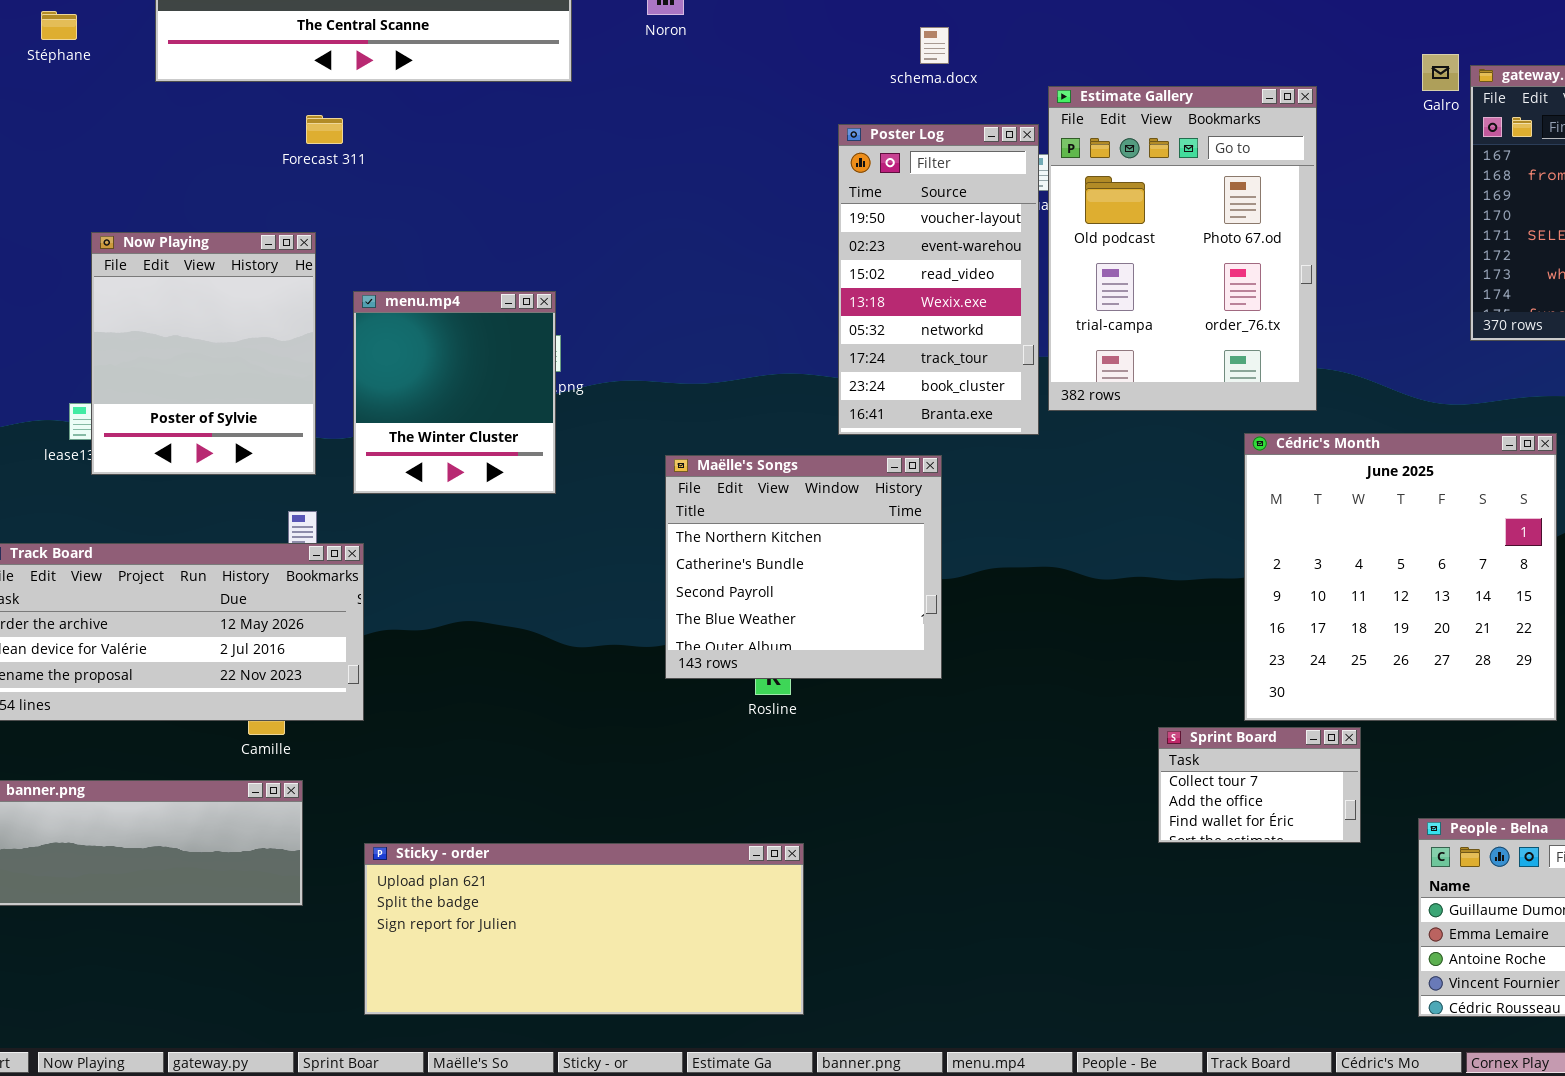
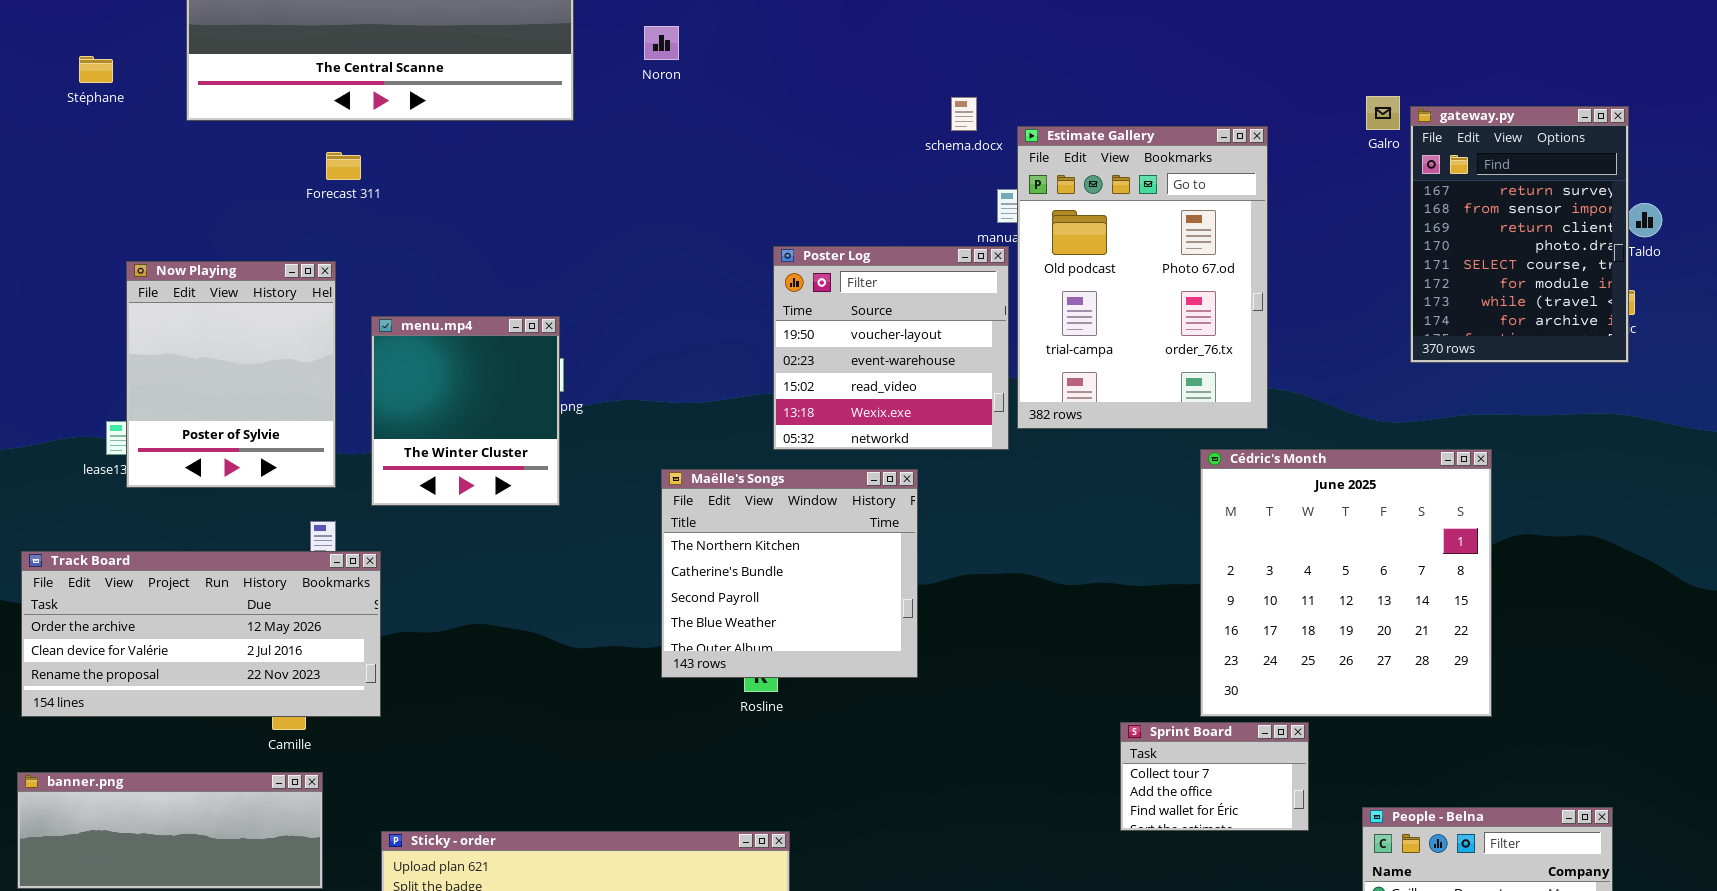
schema.docx: [920,27,949,64] -> [951,97,977,131], moved
Poster Log: [838,124,1039,435] -> [773,246,1009,450], resized

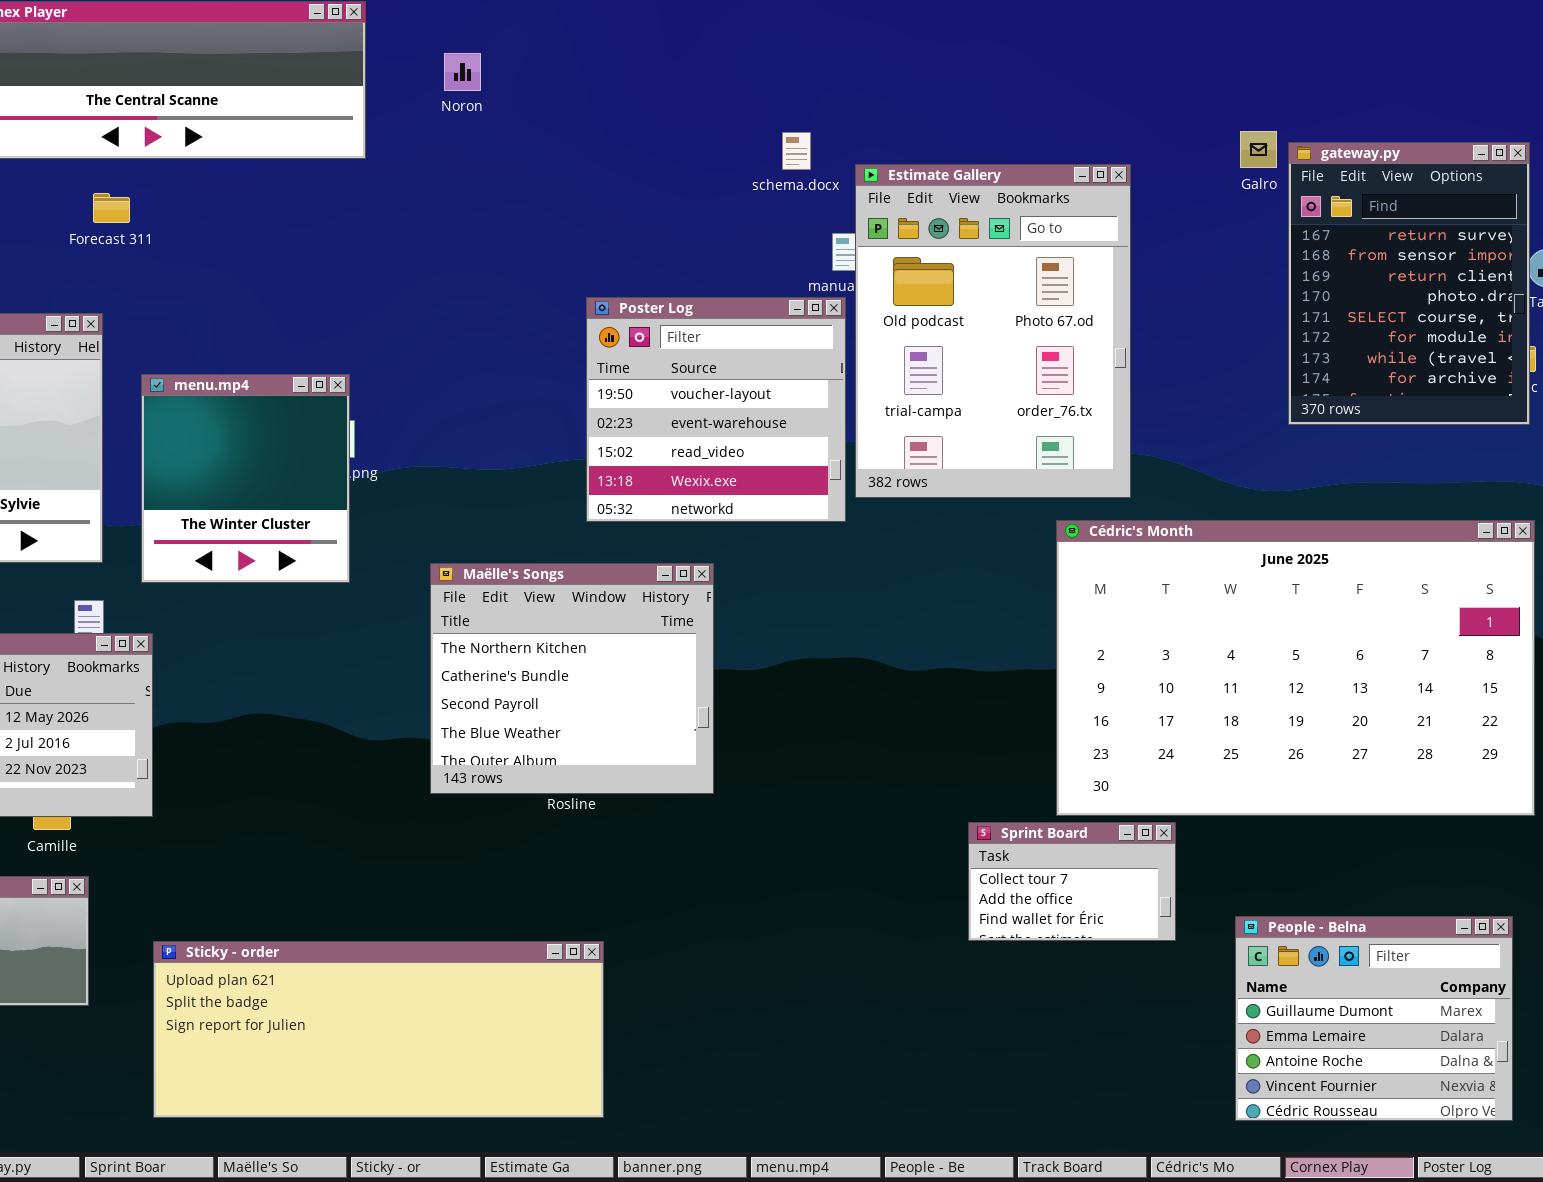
Cédric's Month: [1200,449,1492,717] -> [1056,520,1535,816], resized
Maëlle's Songs: [661,469,918,678] -> [430,563,714,794], moved

